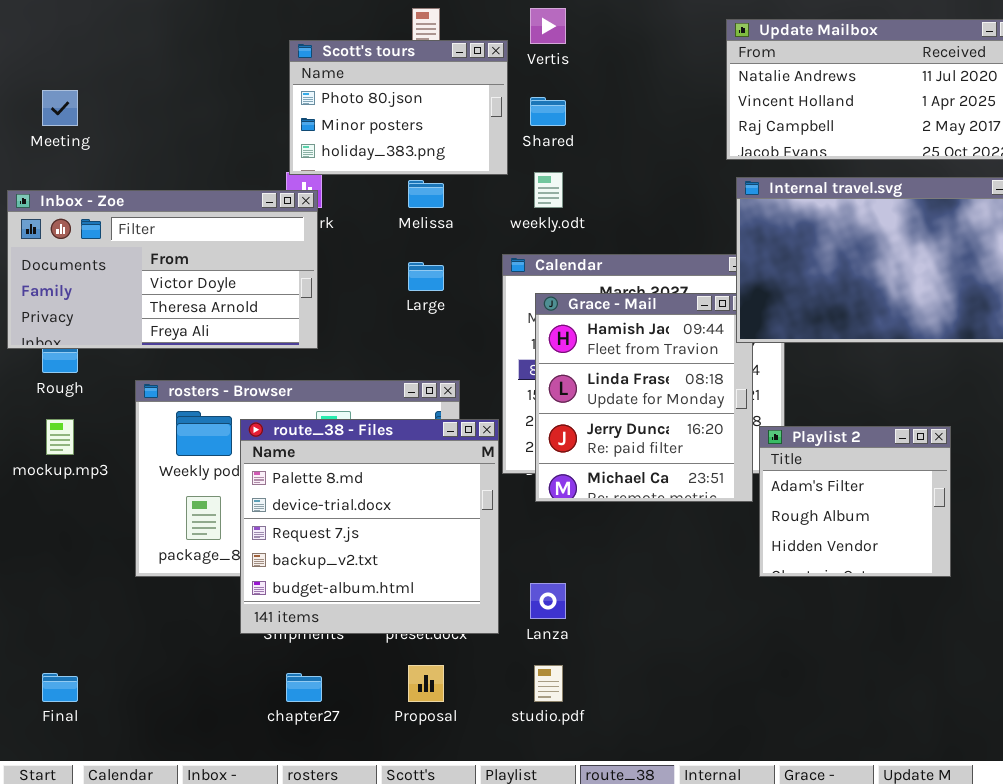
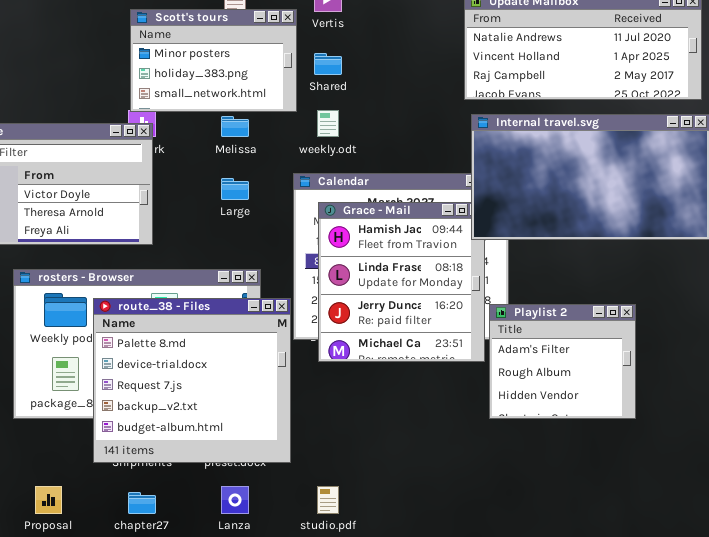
Scott's tours: [289,40,508,175] -> [130,9,297,112], scrolled down 1 row
Lanza: [530,583,566,619] -> [221,486,249,514], moved
Proposal: [408,665,444,702] -> [35,486,62,514], moved

